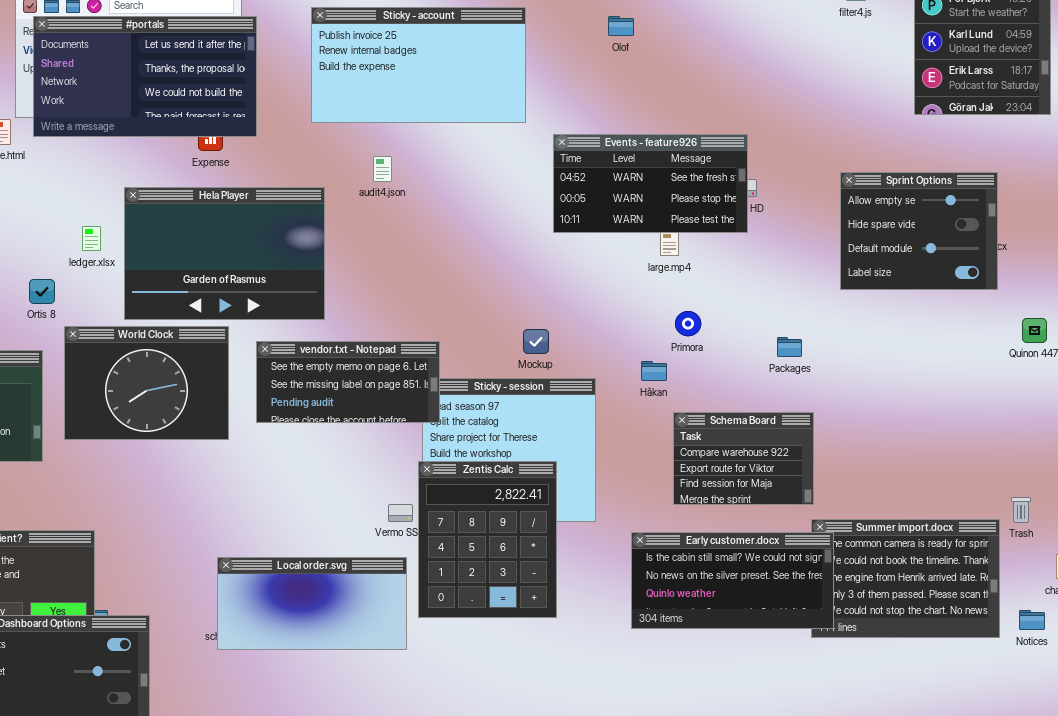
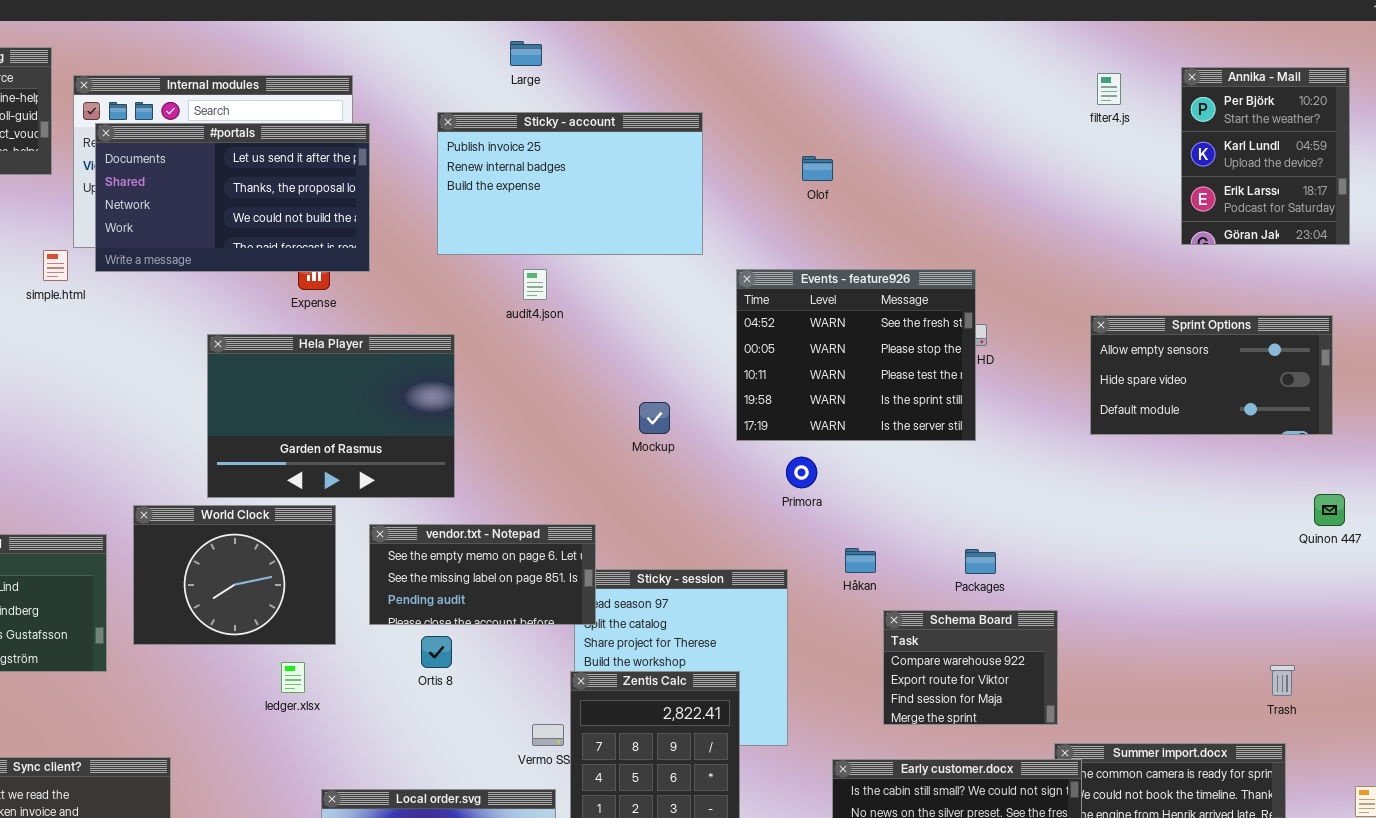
Olof: [608,16,634,36] -> [802,156,833,181], moved
Events - feature926: [553,134,748,233] -> [736,269,976,441], resized
audit4.json: [373,156,392,182] -> [523,269,547,300], moved
Sprint Options: [840,172,998,290] -> [1090,315,1333,435], resized
ledger.xlsx: [82,226,101,251] -> [281,662,305,693], moved
Ortis 8: [29,279,55,304] -> [421,636,452,668], moved
Primora: [675,311,701,336] -> [786,457,817,488], moved
Mockup: [523,329,549,354] -> [639,402,670,434], moved
Packages: [777,337,802,357] -> [965,549,996,574], moved
Trash: [1011,497,1031,523] -> [1270,665,1295,696], moved

